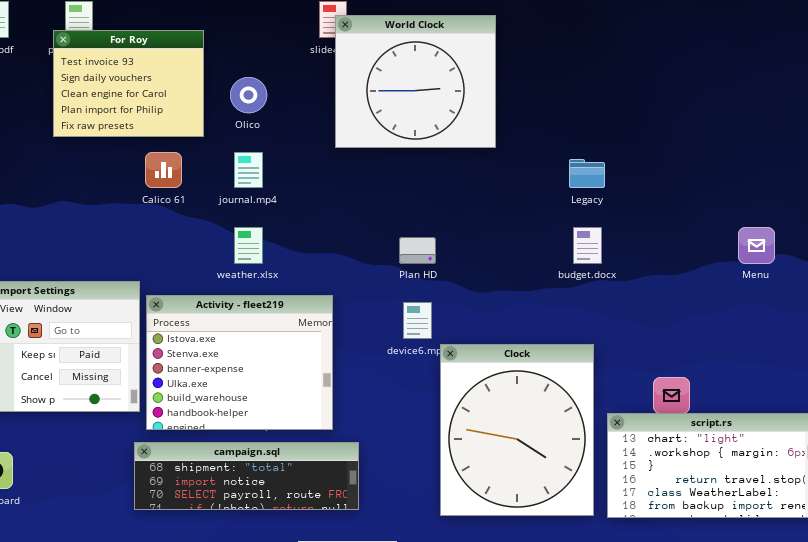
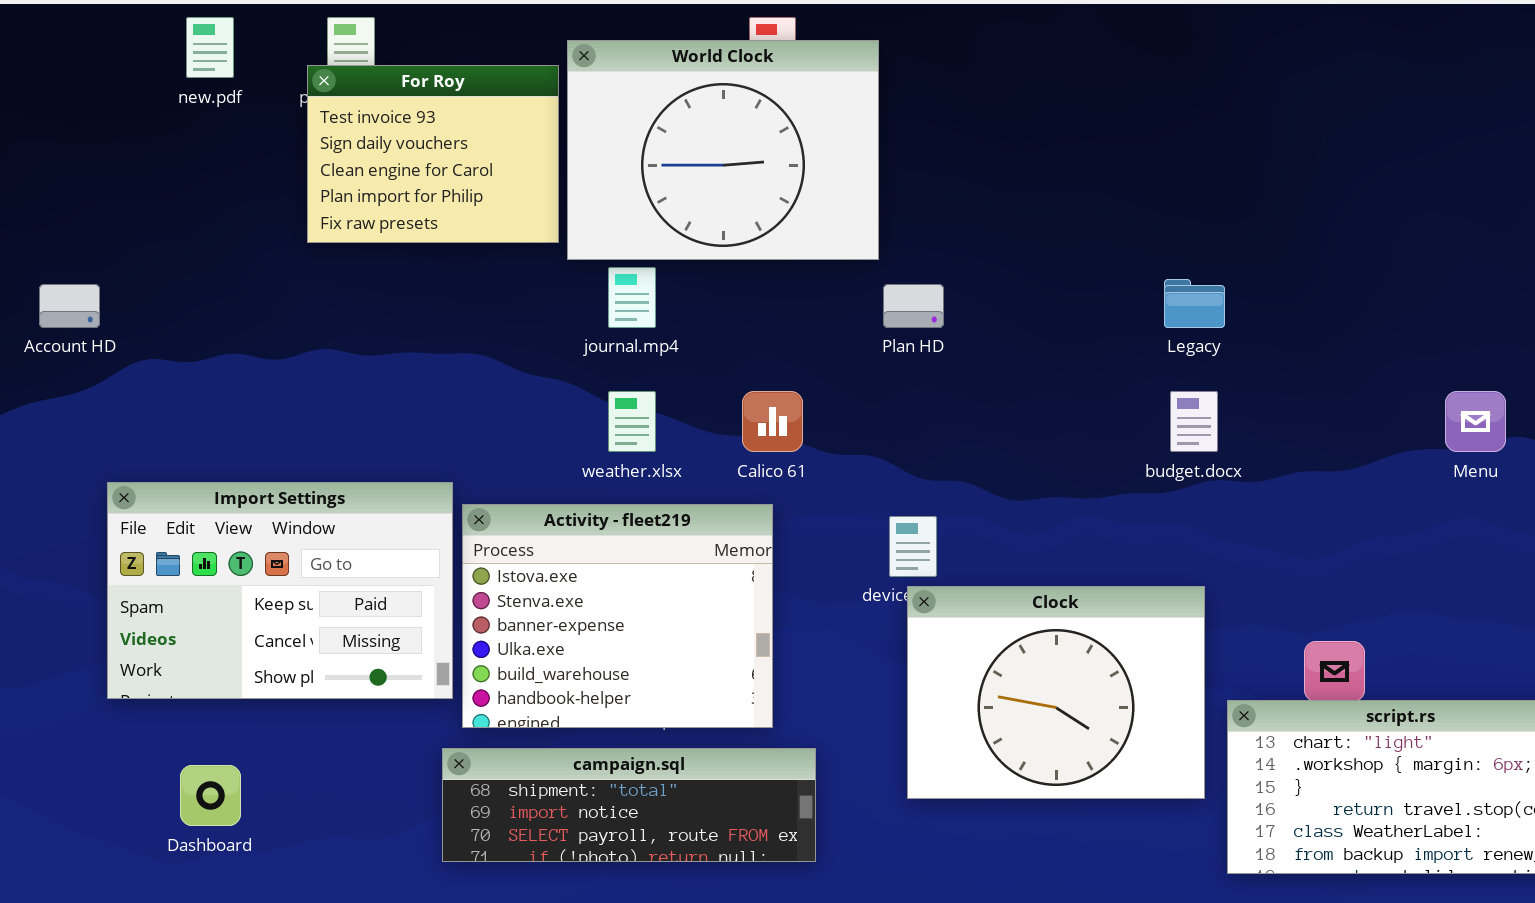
World Clock: [335,15,496,148] -> [567,40,879,260], moved, resized
Calico 61: [145,152,182,188] -> [742,391,803,452], moved
Plan HD: [399,237,436,264] -> [883,284,944,328], moved
Clock: [440,344,594,516] -> [907,586,1205,799], resized

